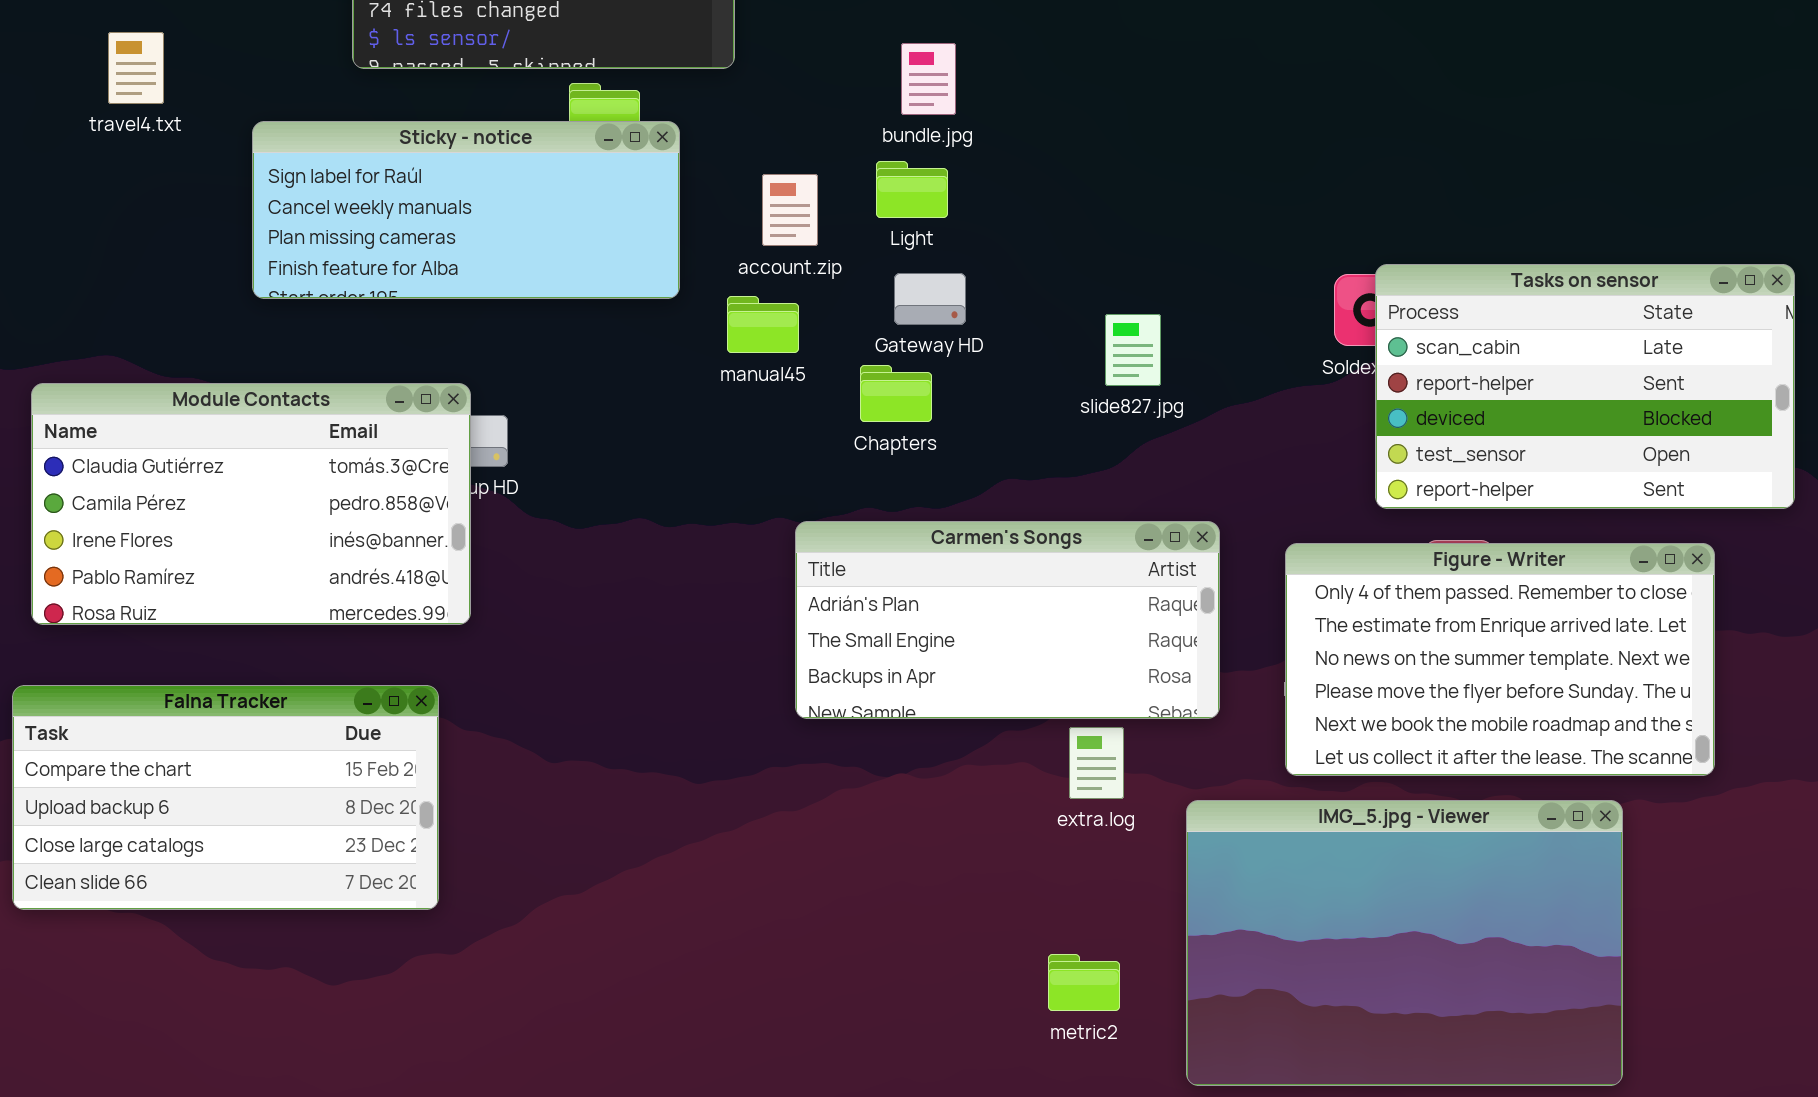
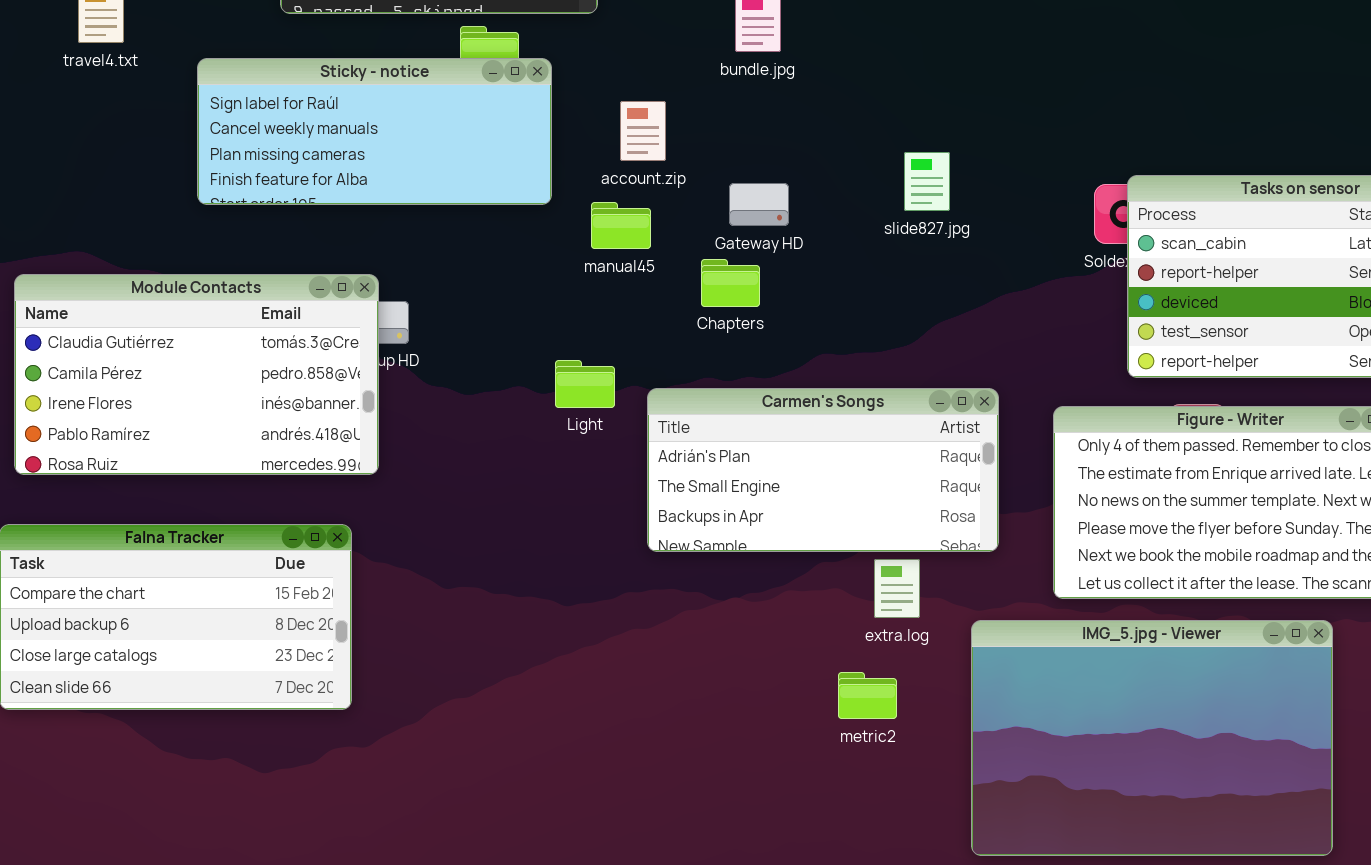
Light: [876,161,948,218] -> [555,360,615,408], moved
slide827.jpg: [1105,314,1161,386] -> [904,152,950,211], moved
metric2: [1048,954,1120,1011] -> [838,672,897,719], moved

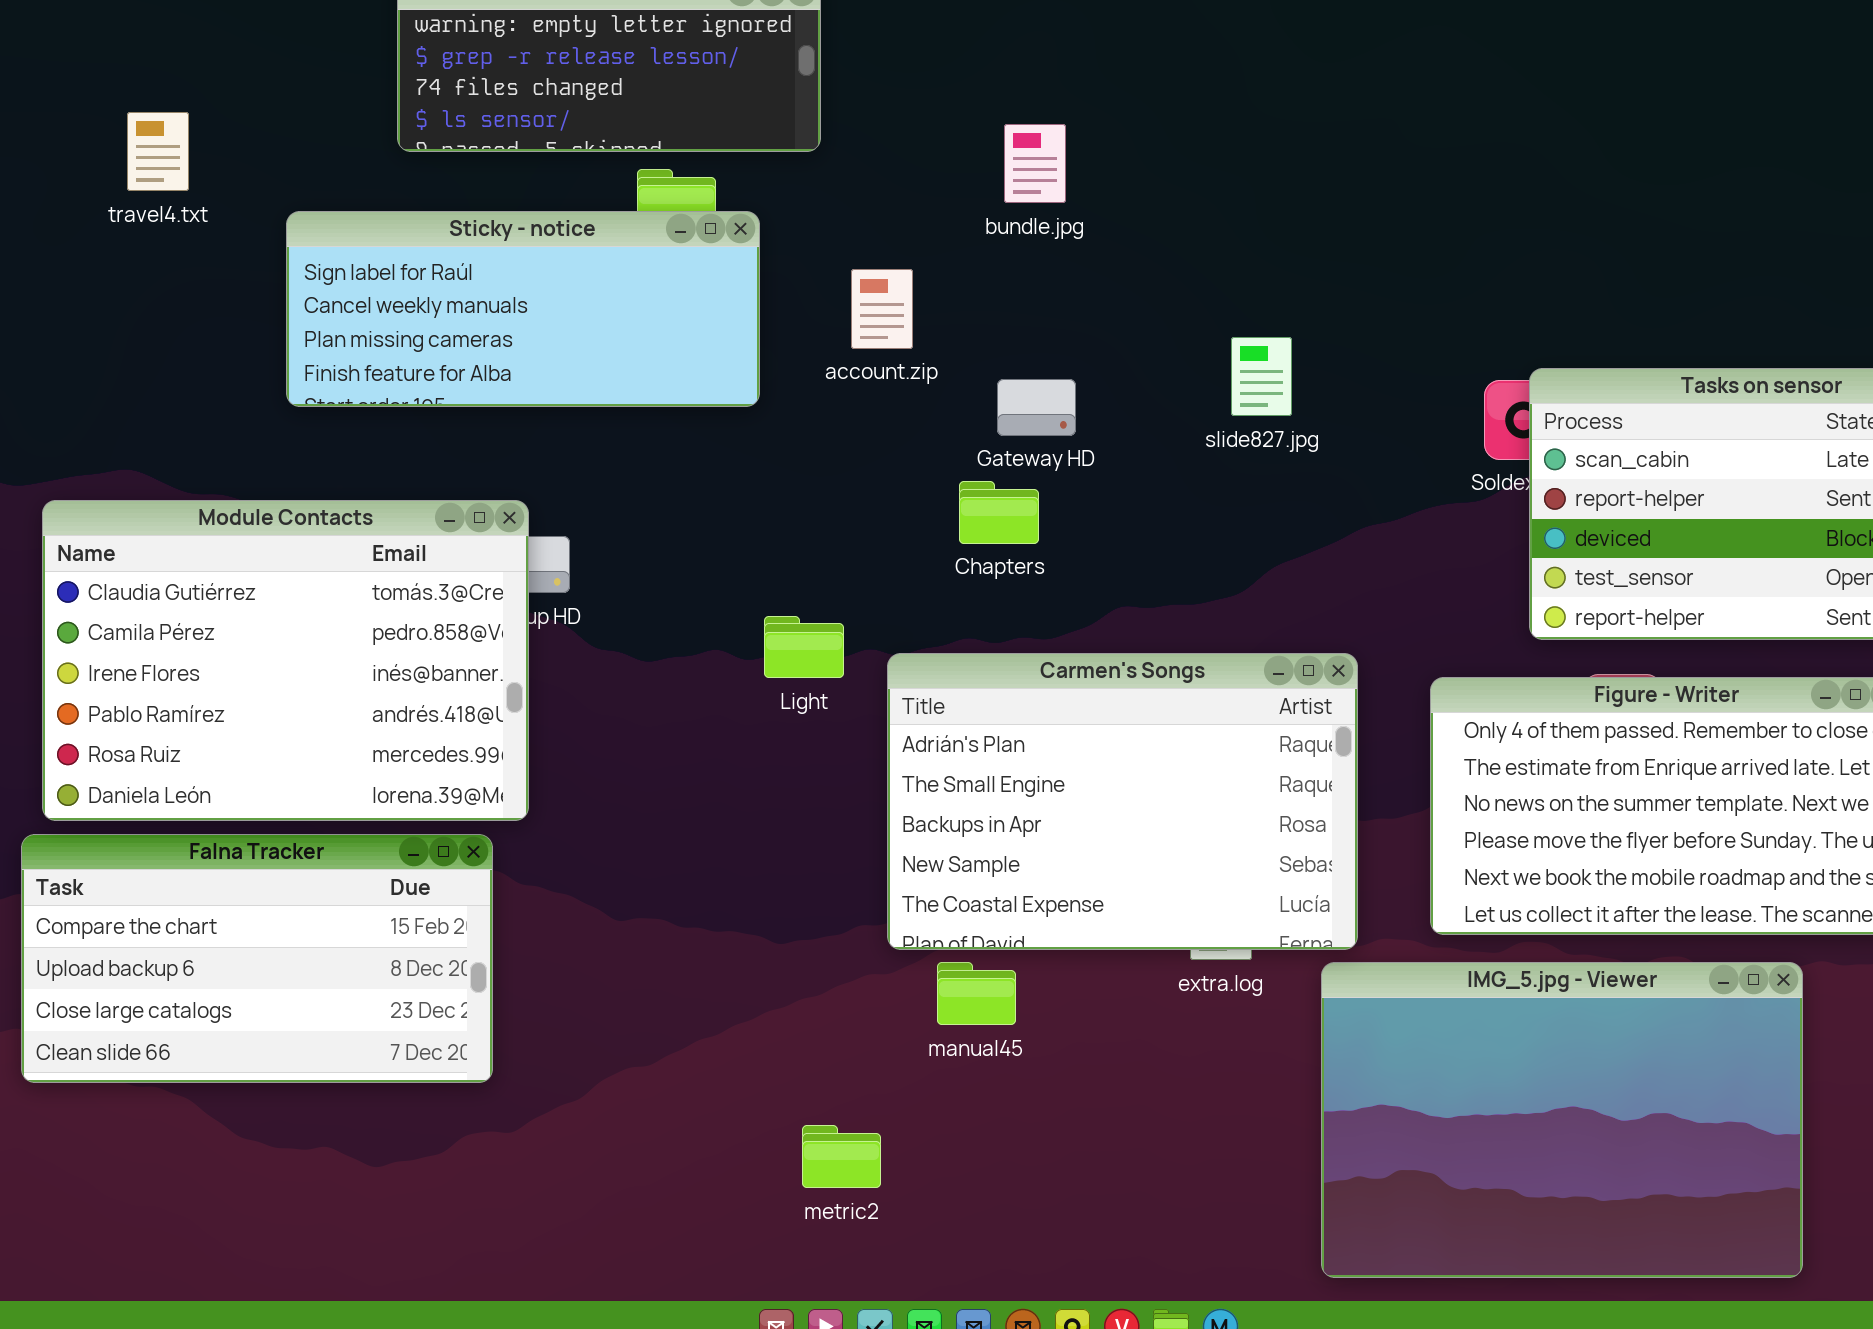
manual45: [591,202,651,249] -> [937,962,1016,1025], moved
Module Contacts: [14,274,379,475] -> [42,500,529,821], resized
Carmen's Songs: [647,388,999,552] -> [887,653,1358,950], resized
metric2: [838,672,897,719] -> [802,1125,881,1188], moved

